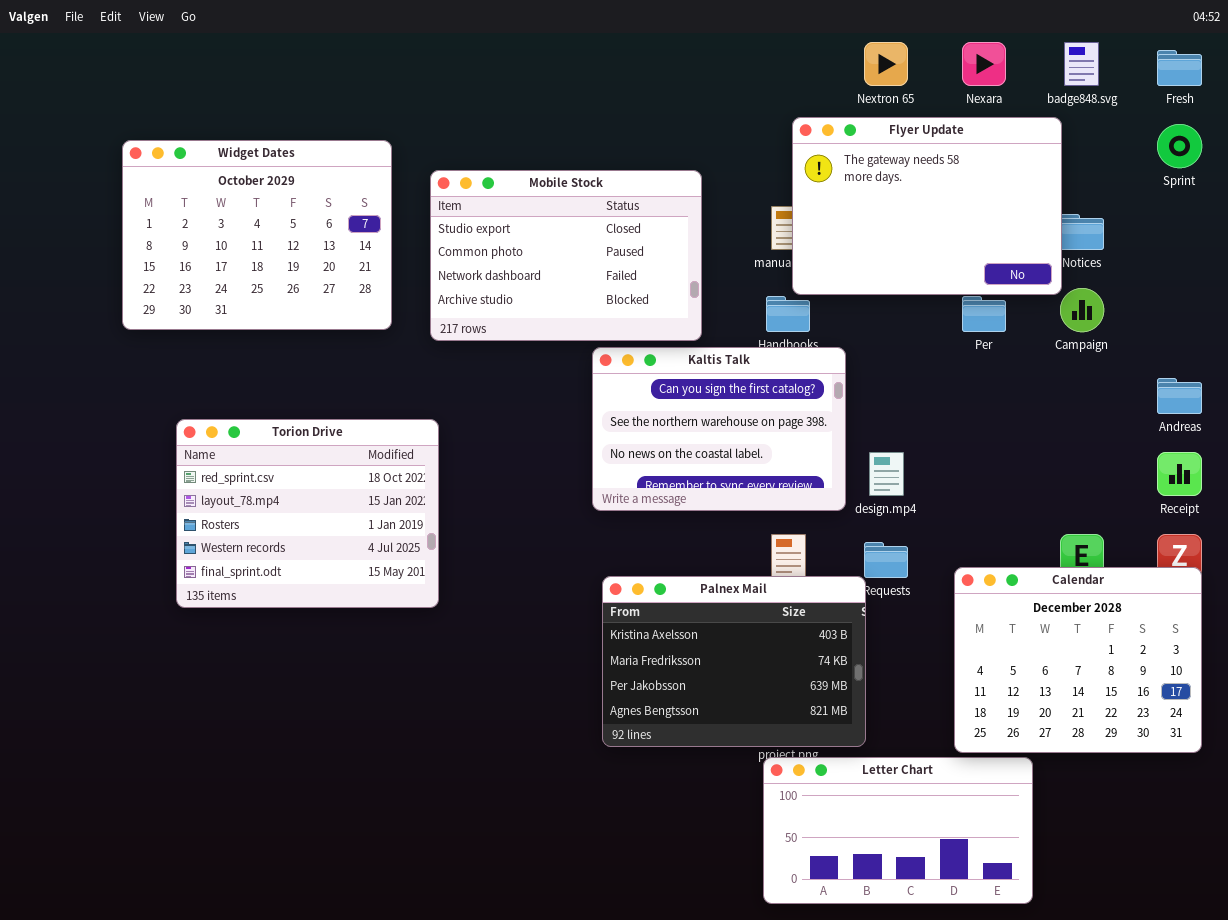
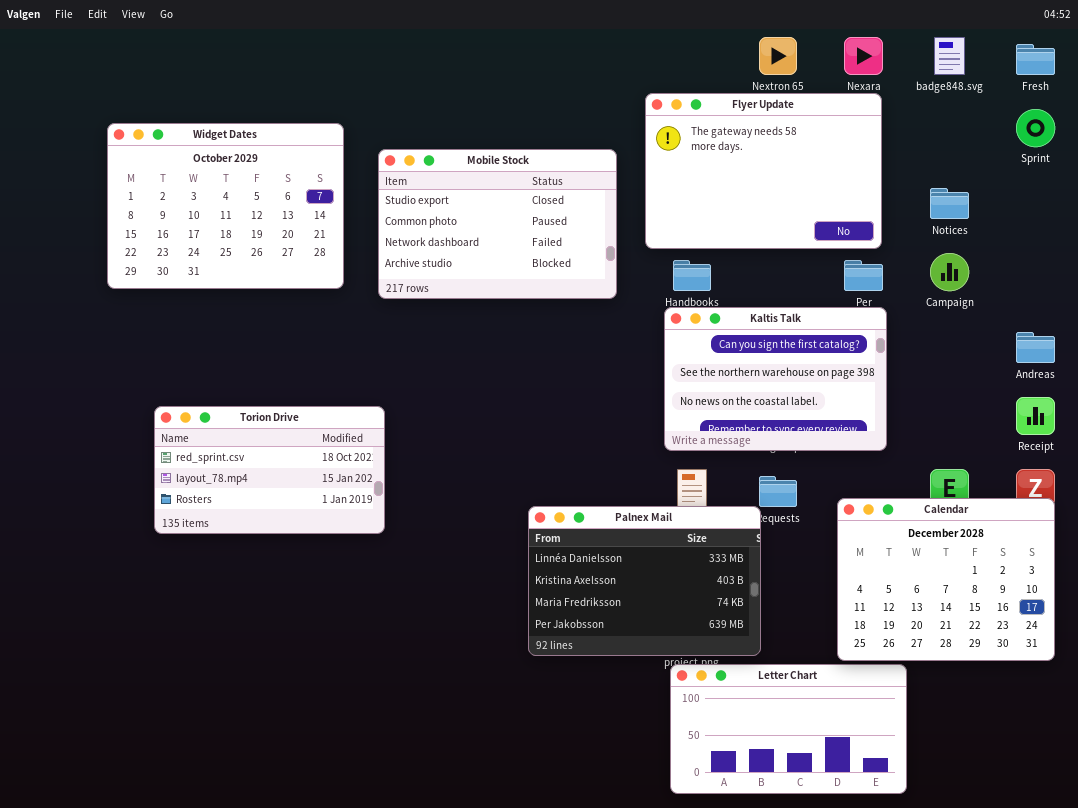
Flyer Update: [792,117,1062,295] -> [645,93,882,249], moved
Kaltis Talk: [592,347,846,511] -> [664,307,887,451], moved
Torion Drive: [176,419,439,608] -> [154,406,385,534], resized
Palnex Mail: [602,576,866,747] -> [528,506,761,656], scrolled up 1 row

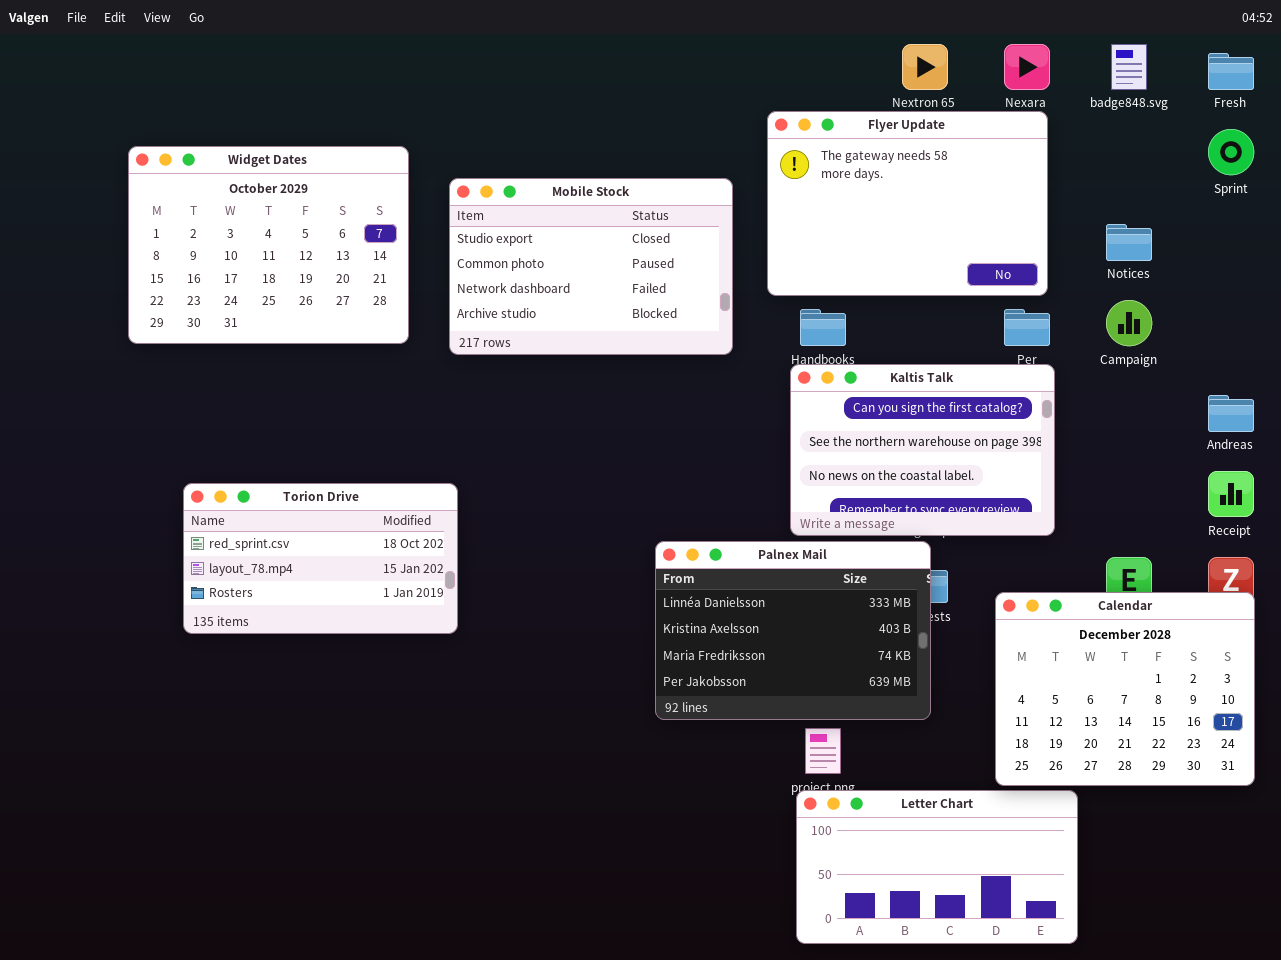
Palnex Mail: [528,506,761,656] -> [655,541,931,720], moved

